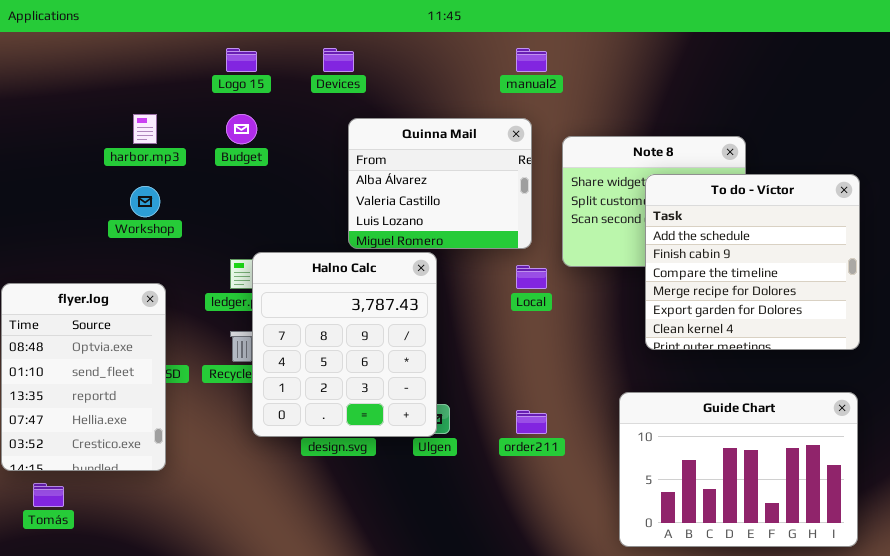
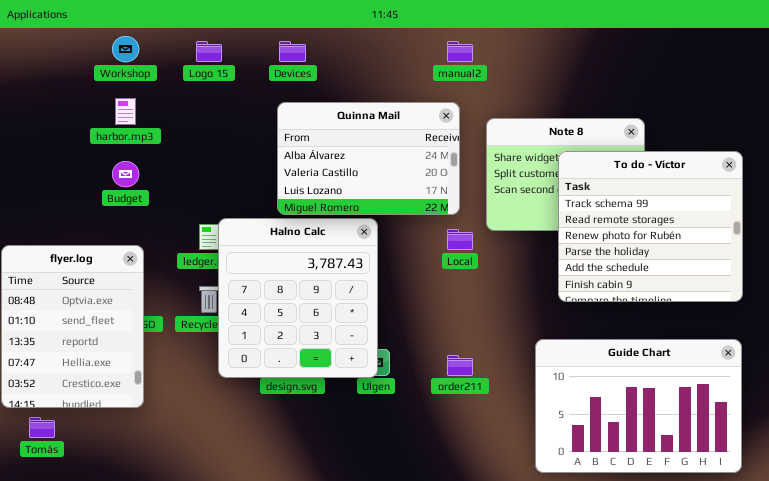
Budget: [226,114,257,144] -> [112,161,139,187], moved
Quinna Mail: [348,118,532,249] -> [277,102,460,215], resized
To do - Víctor: [645,174,860,350] -> [558,151,743,302], scrolled up 4 rows
Workshop: [130,186,160,217] -> [112,36,139,62], moved

